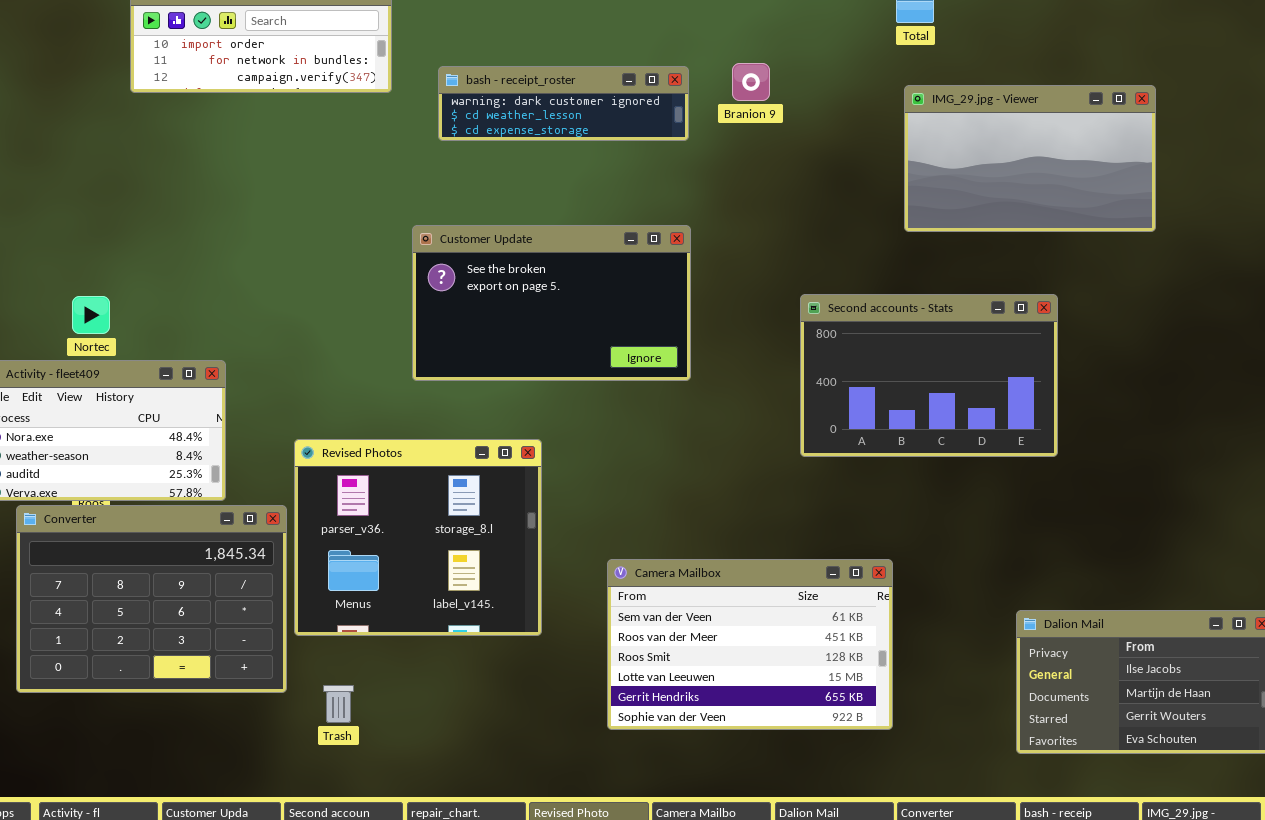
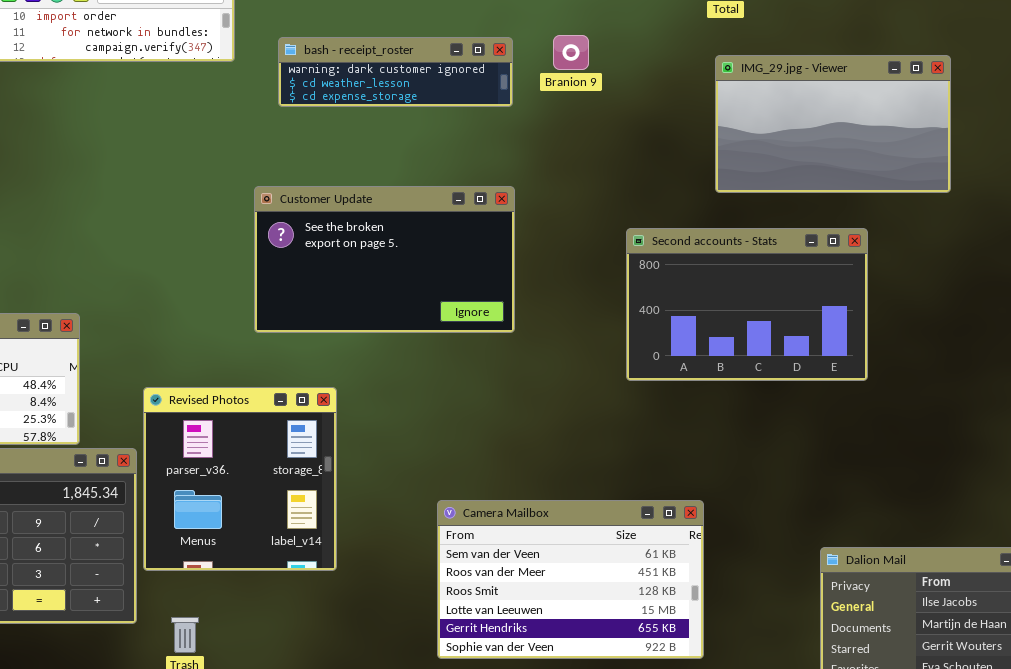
Second accounts - Stats: [800,294,1058,457] -> [626,228,868,381], moved
Revised Photos: [294,439,542,636] -> [143,387,337,571], resized

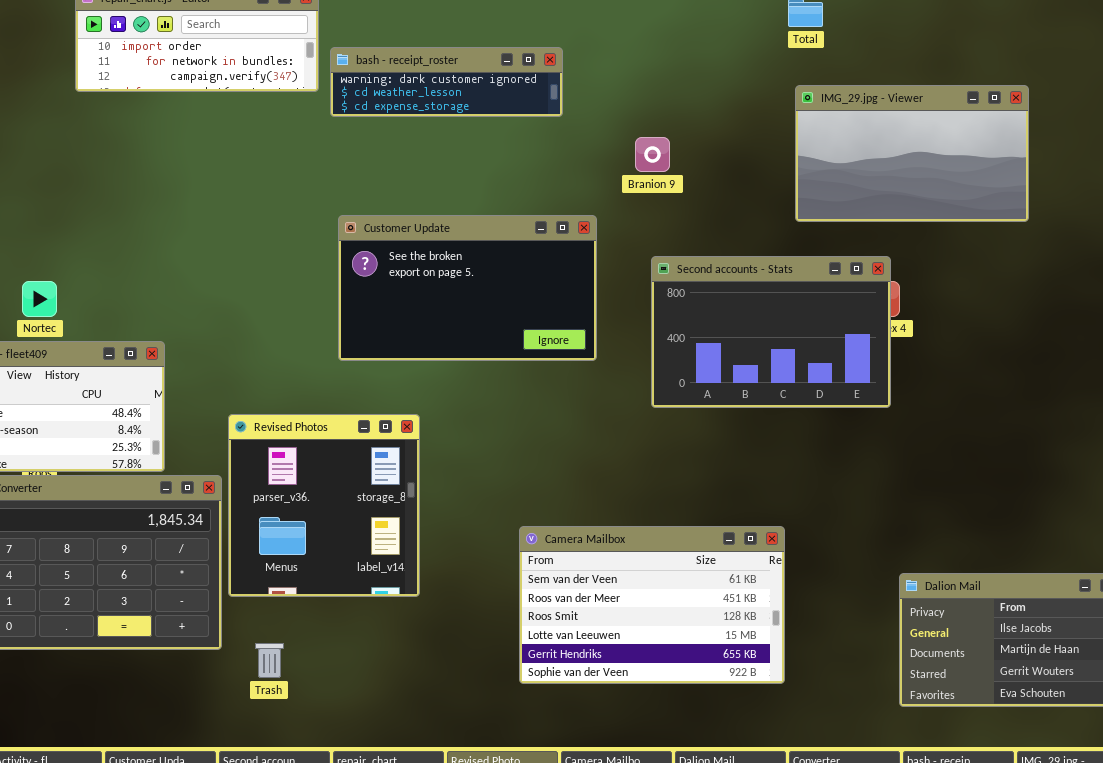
Branion 9: [553,35,589,70] -> [635,137,670,172], moved
bash - receipt_roster: [278,37,513,107] -> [330,47,563,117], moved
Second accounts - Stats: [626,228,868,381] -> [651,256,891,408], moved

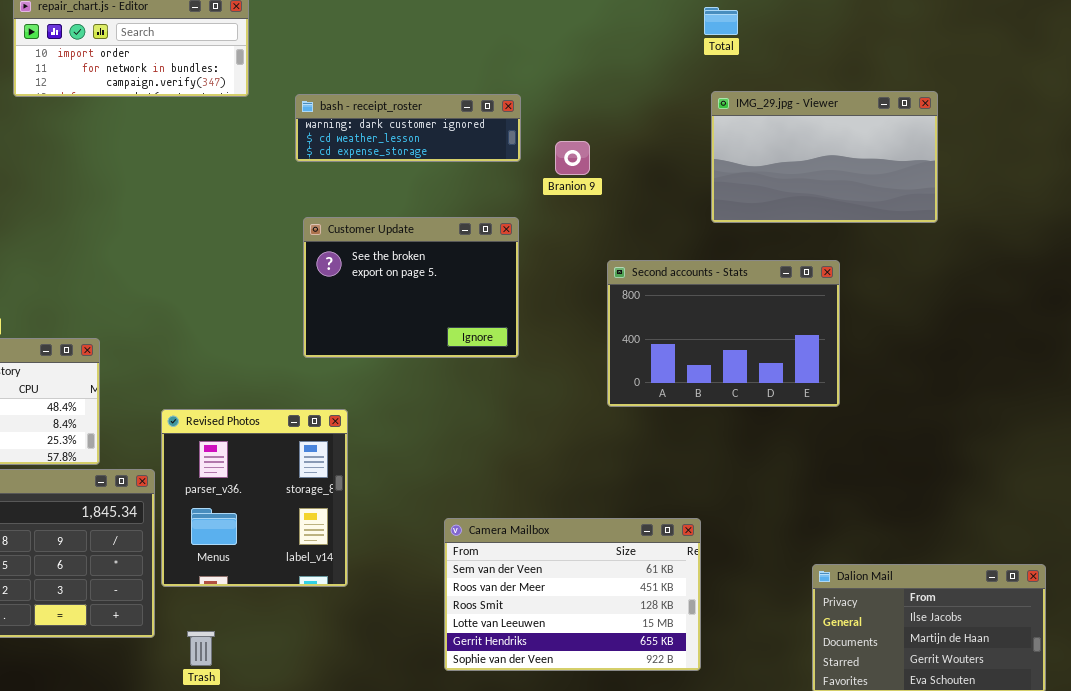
bash - receipt_roster: [330,47,563,117] -> [295,94,521,162], moved
Customer Update: [338,215,597,361] -> [303,217,519,358], resized
Second accounts - Stats: [651,256,891,408] -> [607,260,840,407], moved

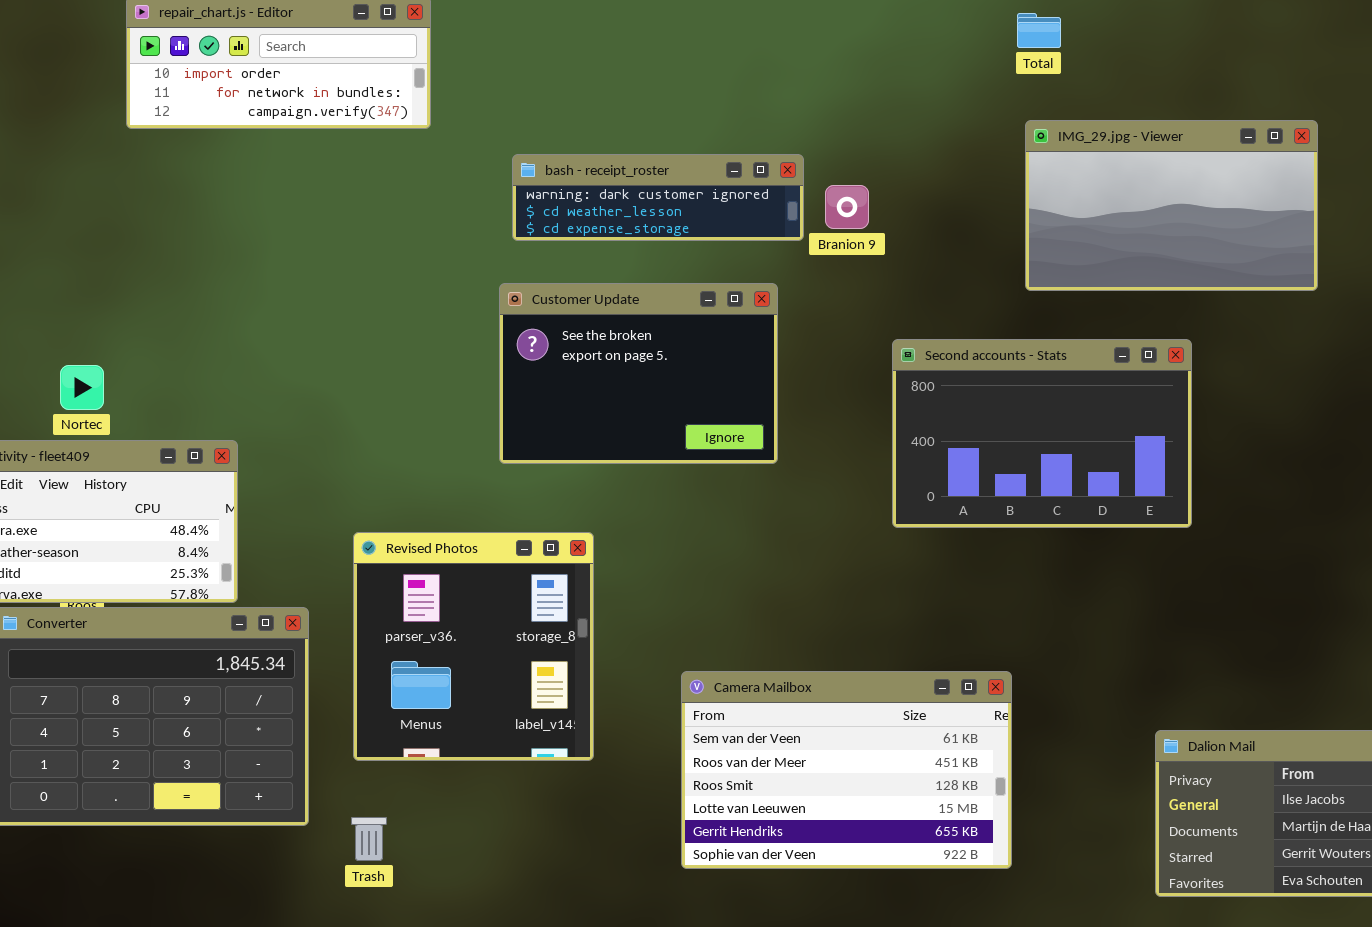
bash - receipt_roster: [295,94,521,162] -> [512,154,804,241], moved
Revised Photos: [161,409,348,587] -> [353,532,594,761], moved

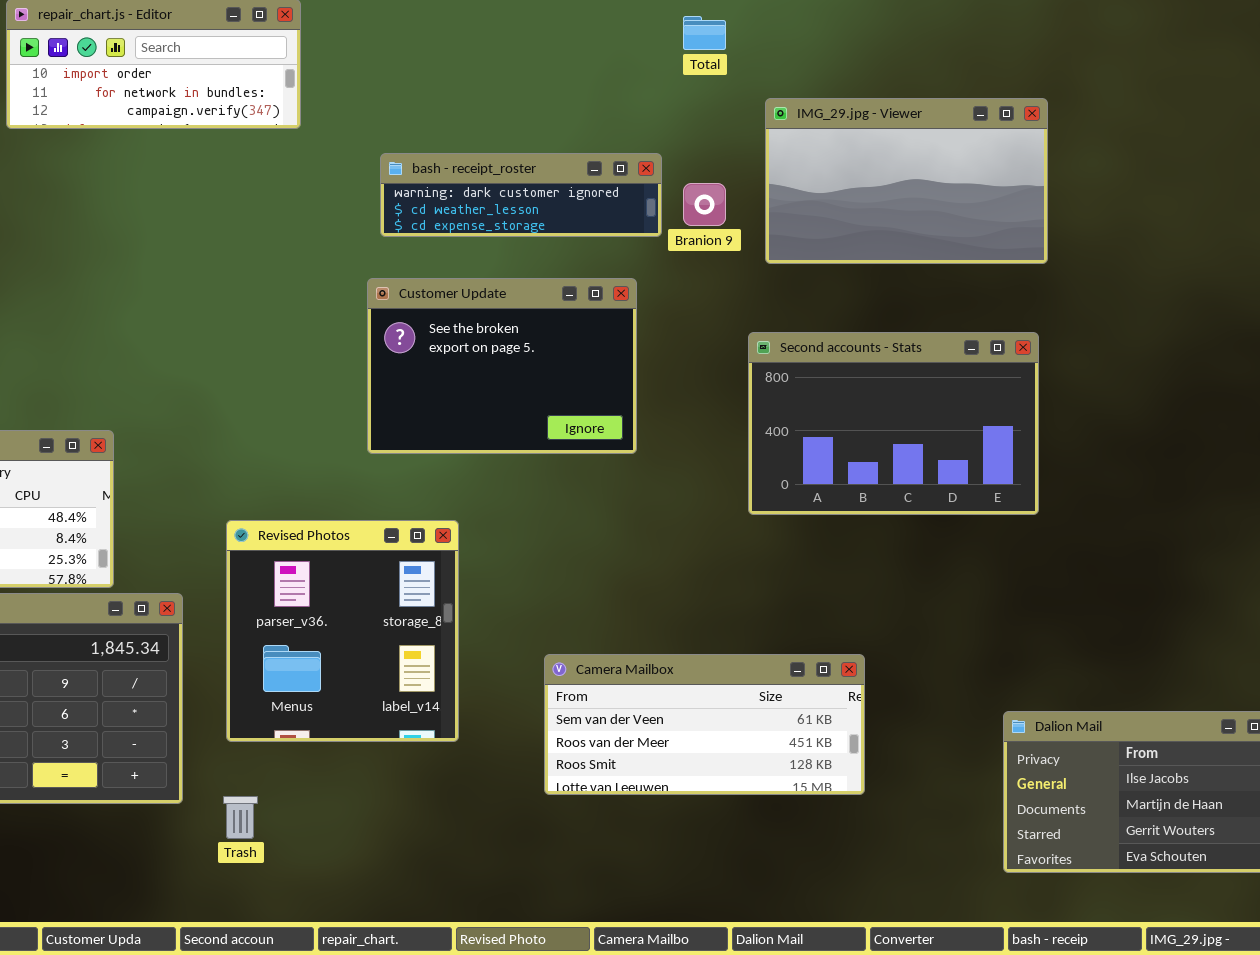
Total: [1017,13,1061,48] -> [683,16,726,50], moved
IMG_29.jpg - Viewer: [1025,120,1318,291] -> [765,98,1048,264], moved
Camera Mailbox: [681,671,1012,869] -> [544,654,865,795], resized

